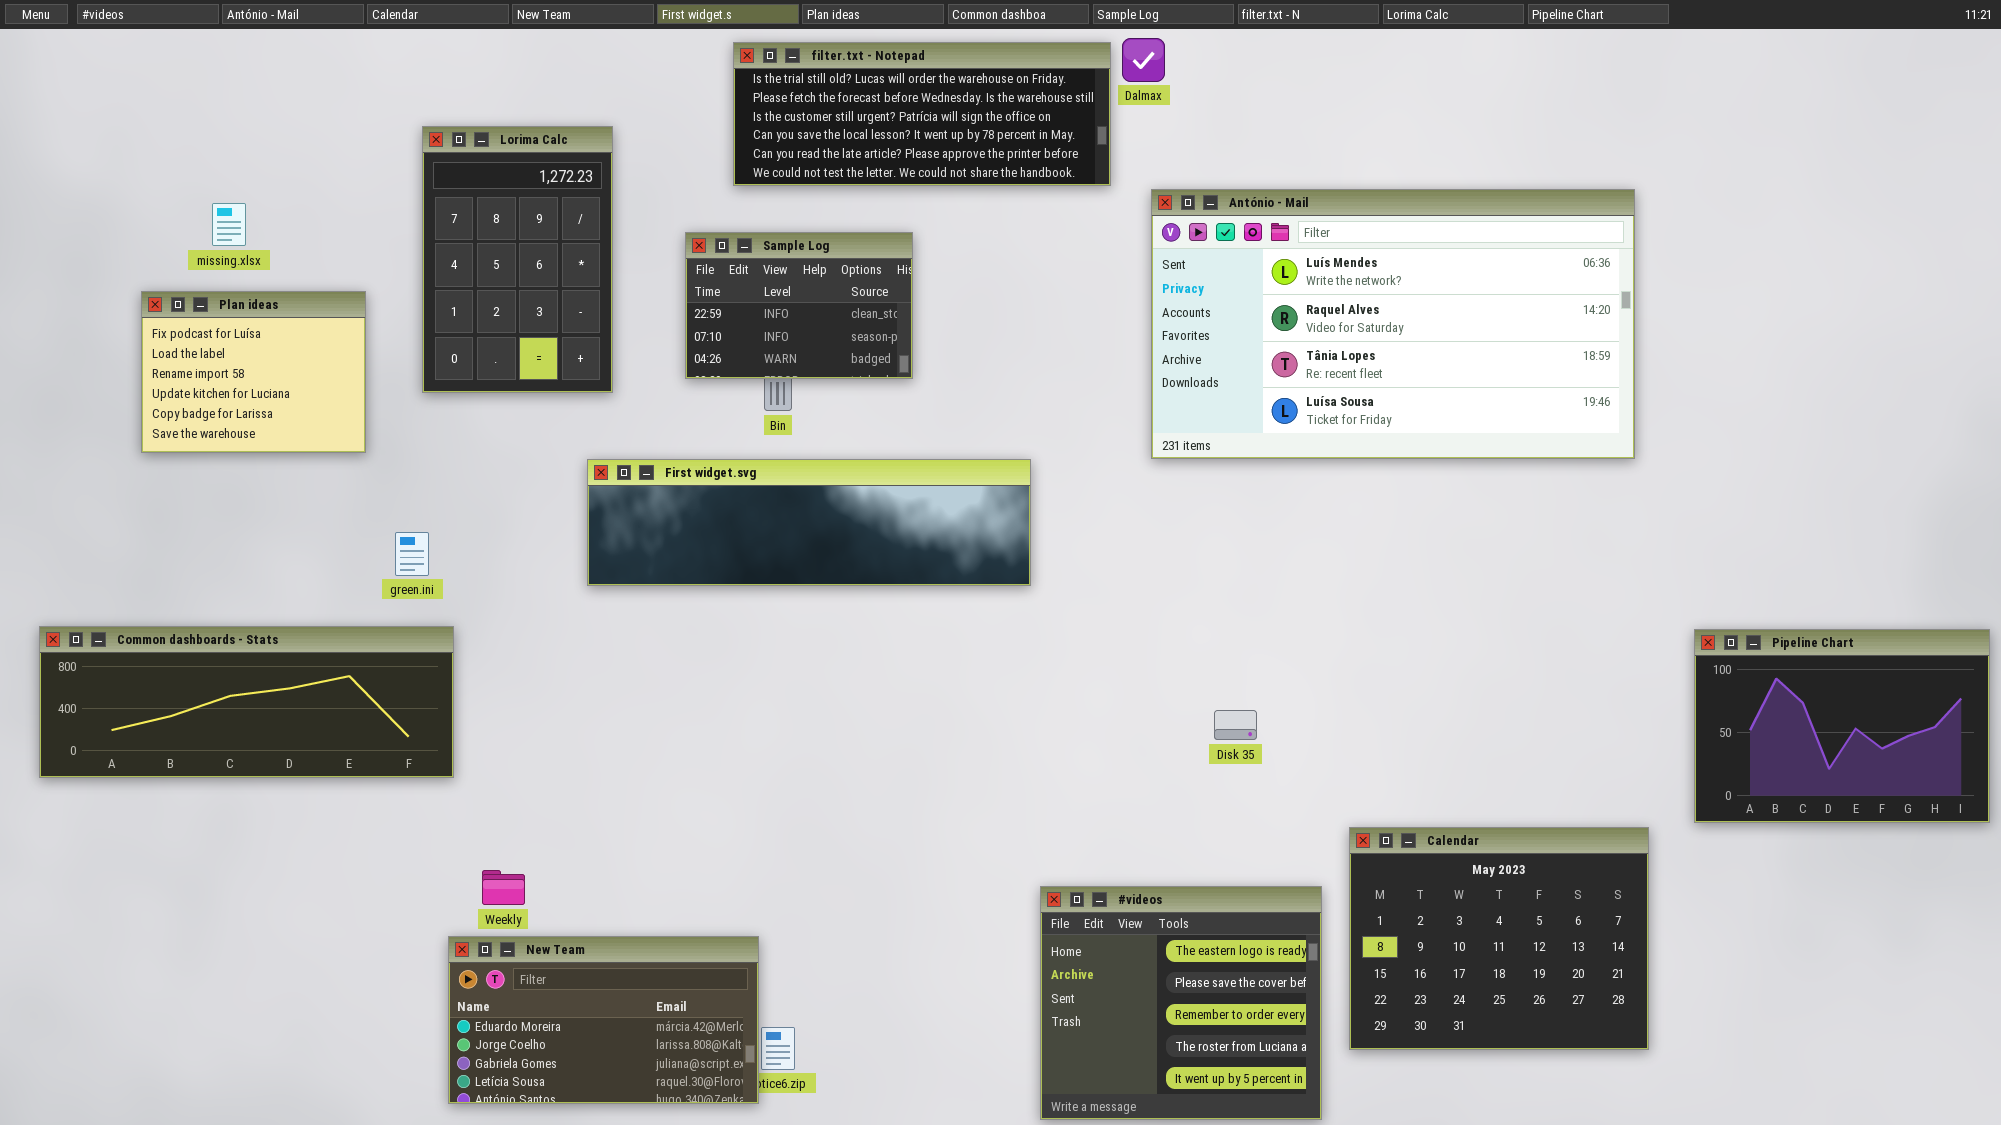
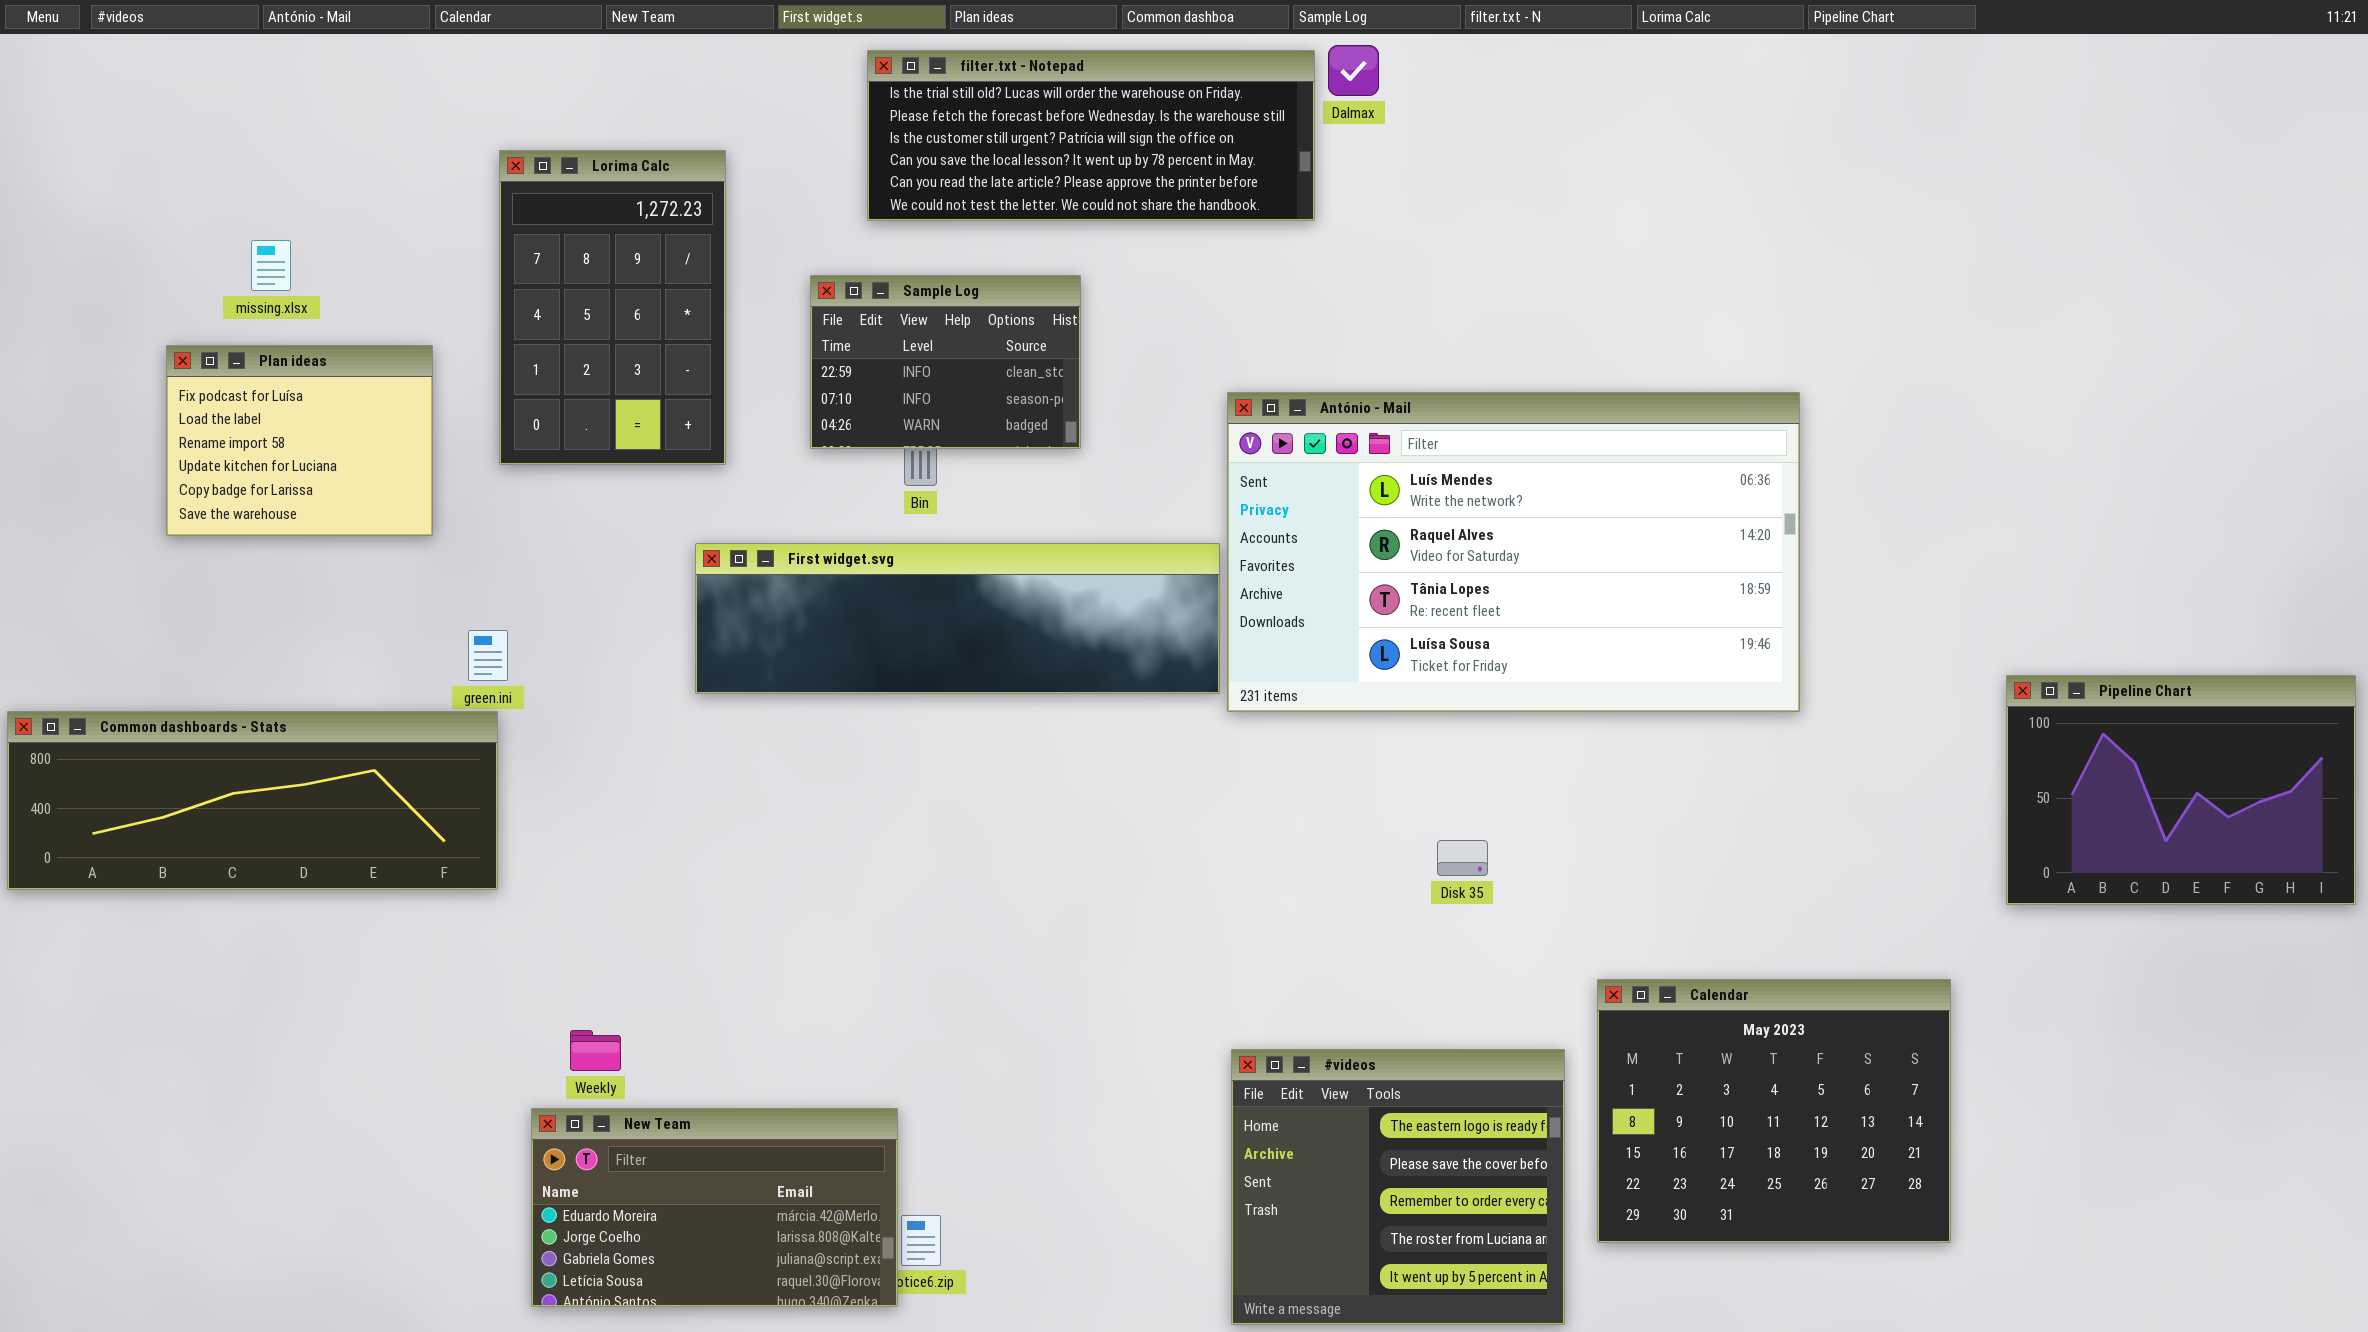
António - Mail: [1151,189,1635,459] -> [1227,392,1800,712], moved
Common dashboards - Stats: [39,626,454,778] -> [7,711,498,890], moved
Pipeline Chart: [1694,629,1990,823] -> [2006,675,2356,905], moved

